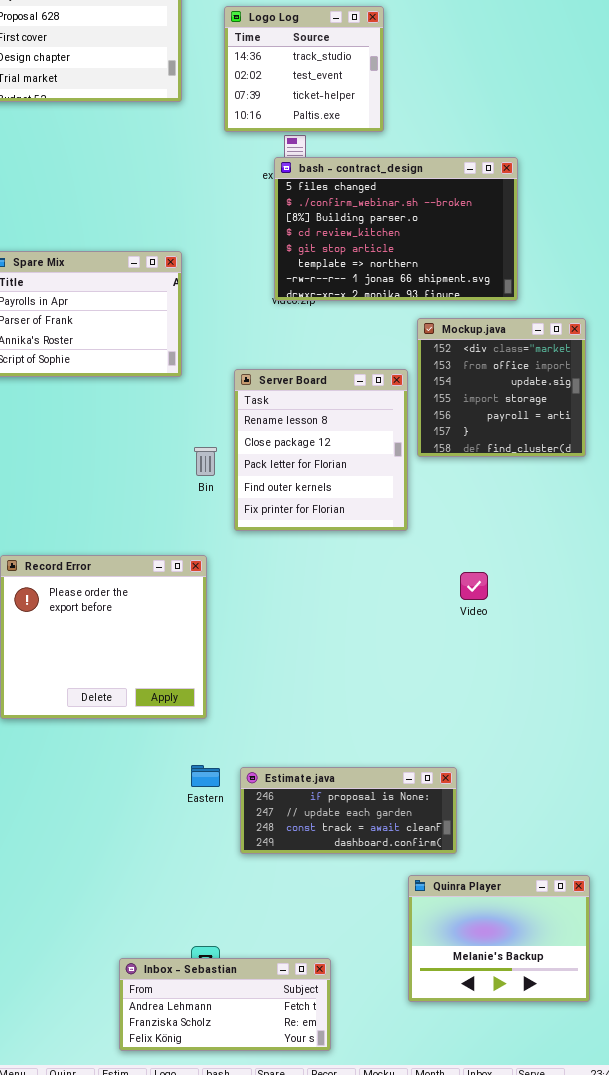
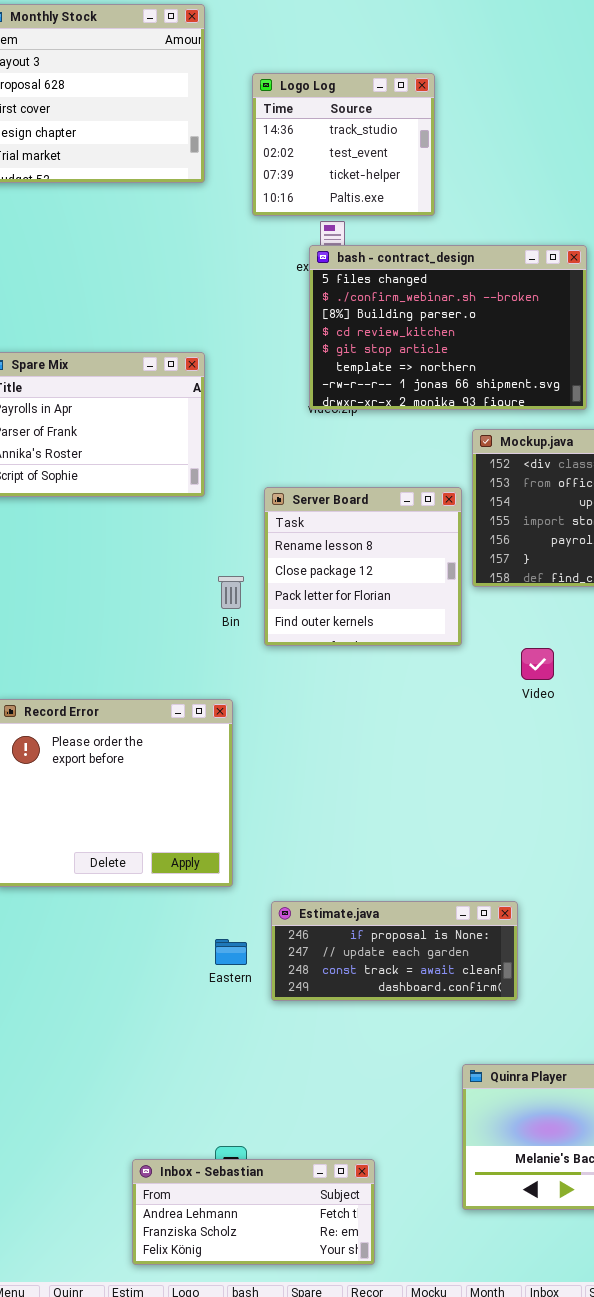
Server Board: [234,369,408,531] -> [264,487,462,646], resized
Video: [460,572,488,600] -> [521,648,554,680], moved
Estimate.java: [240,767,457,854] -> [271,901,518,1001], moved

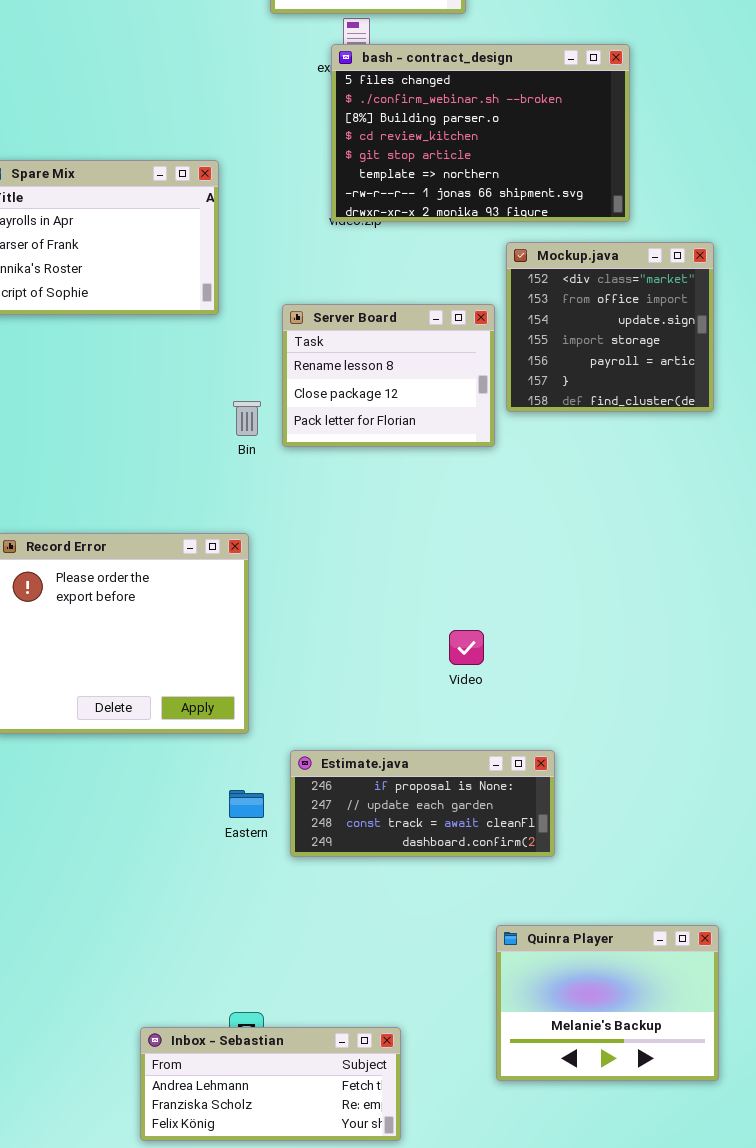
Server Board: [264,487,462,646] -> [282,304,495,447], resized
Video: [521,648,554,680] -> [449,630,484,665], moved

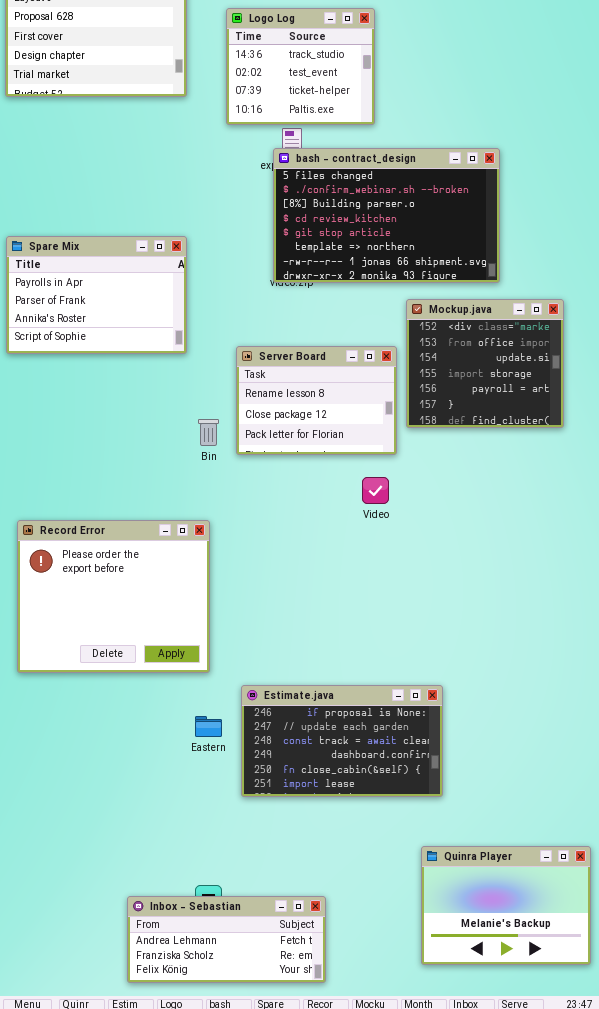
Video: [449,630,484,665] -> [362,477,389,504], moved
Estimate.java: [290,750,555,857] -> [241,685,443,797], resized
Quinra Player: [496,925,719,1081] -> [421,846,591,965], moved

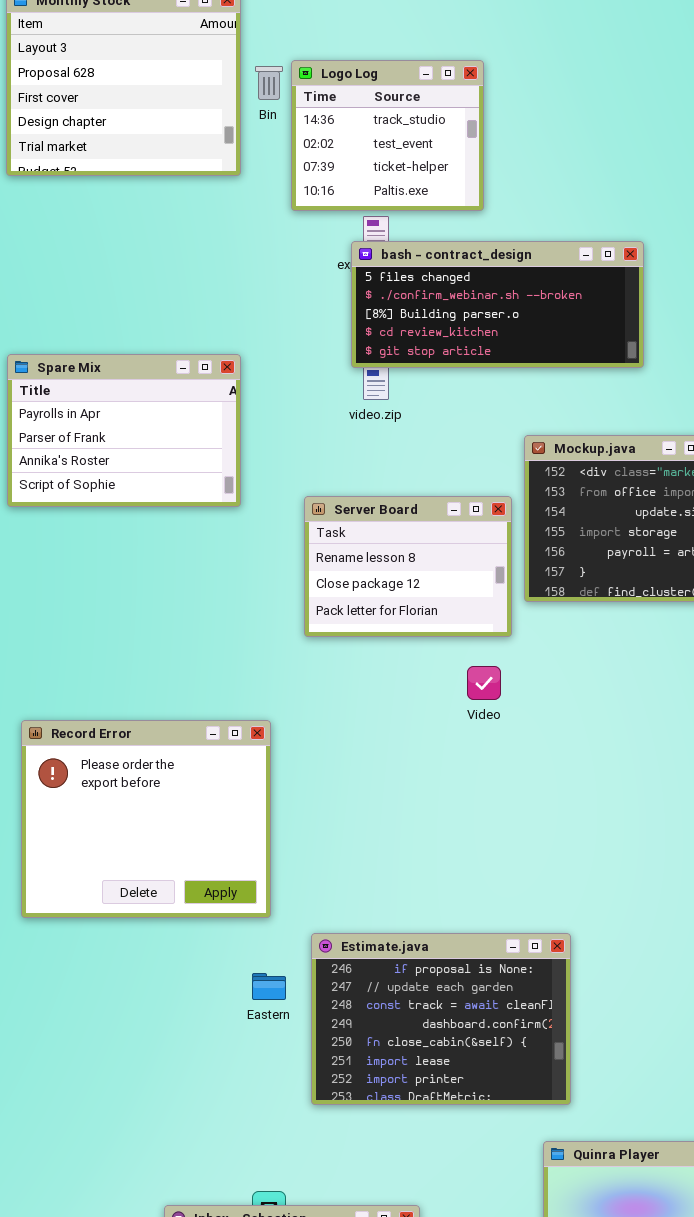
bash - contract_design: [273,148,500,283] -> [351,241,644,368], resized
Bin: [198,419,219,446] -> [255,66,283,100], moved
Estimate.java: [241,685,443,797] -> [311,933,571,1105], resized

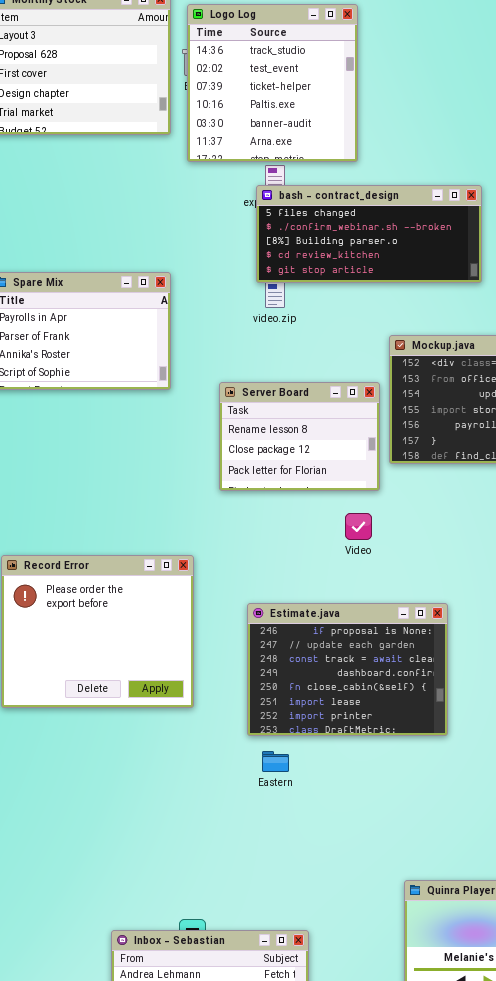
Logo Log: [291,60,484,211] -> [187,4,358,162], resized
Estimate.java: [311,933,571,1105] -> [247,603,448,736], moved
Eastern: [252,973,286,1000] -> [262,751,289,772], moved

